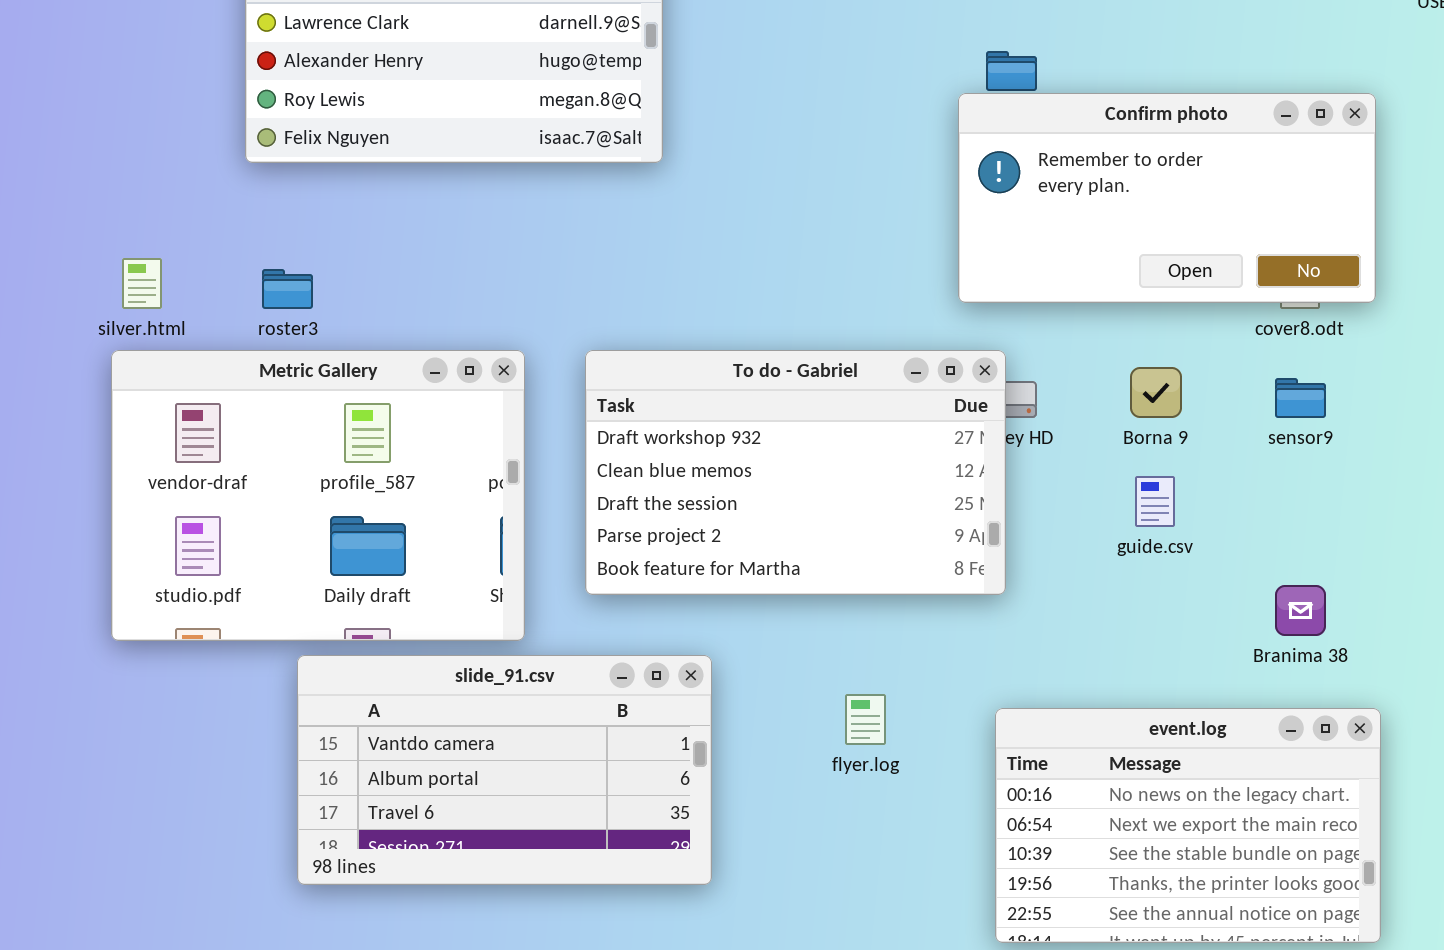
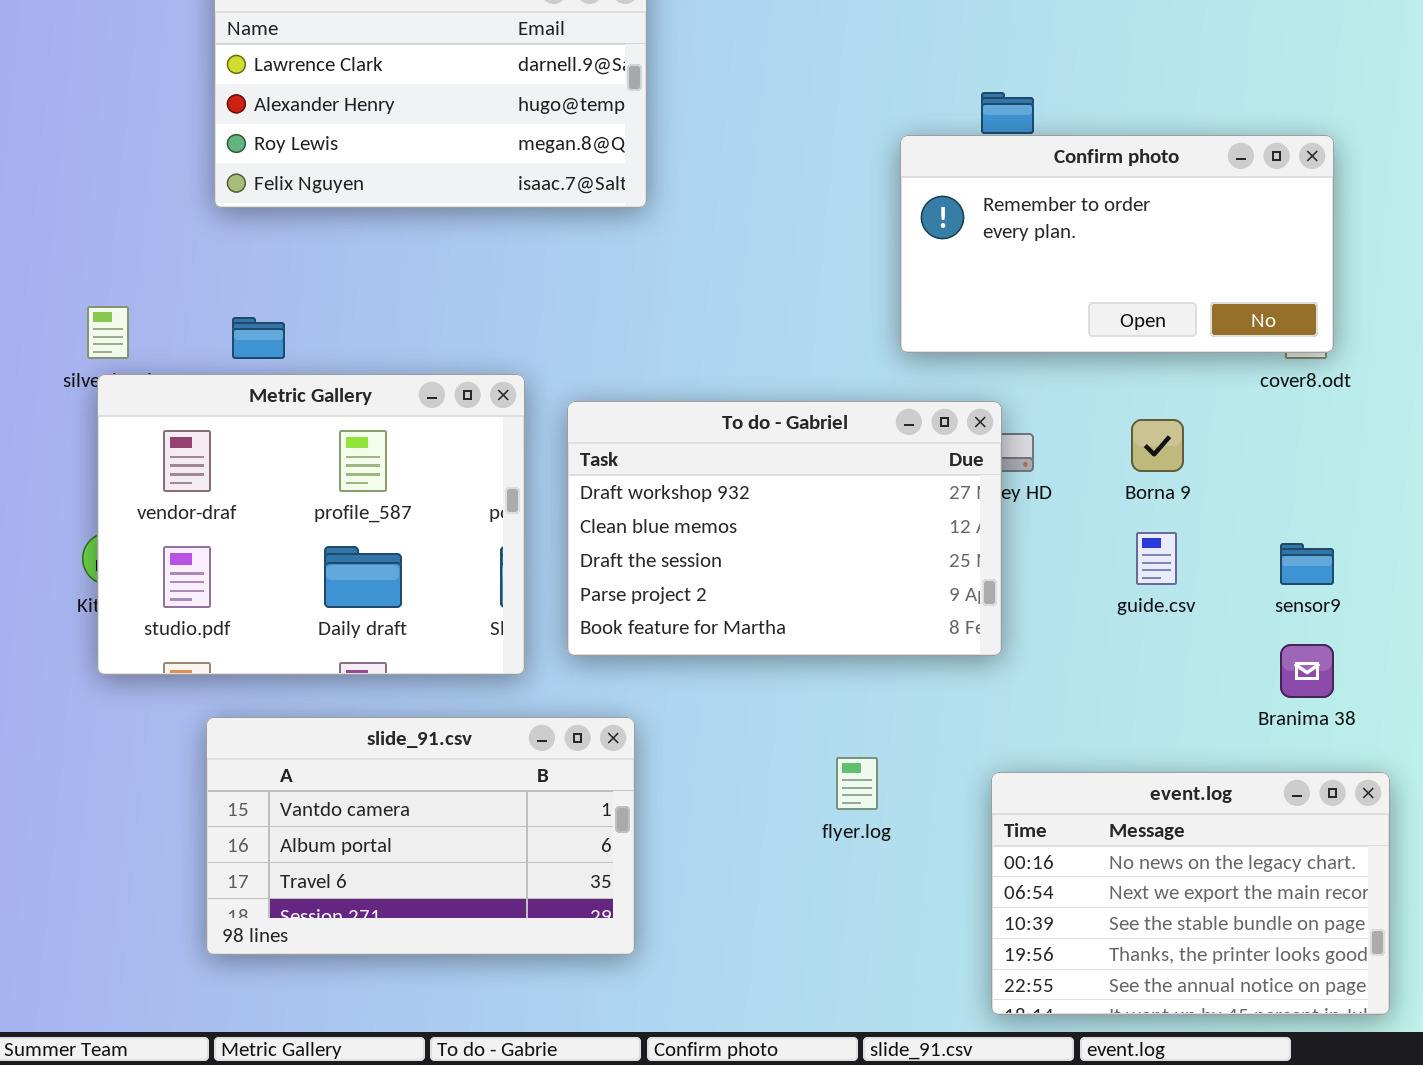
Confirm photo: [958,93,1376,303] -> [900,135,1334,353], moved
Metric Gallery: [111,350,525,641] -> [97,374,525,675], moved
sensor9: [1275,378,1326,418] -> [1280,543,1334,585], moved
slide_91.csv: [297,655,712,885] -> [206,717,635,955], moved

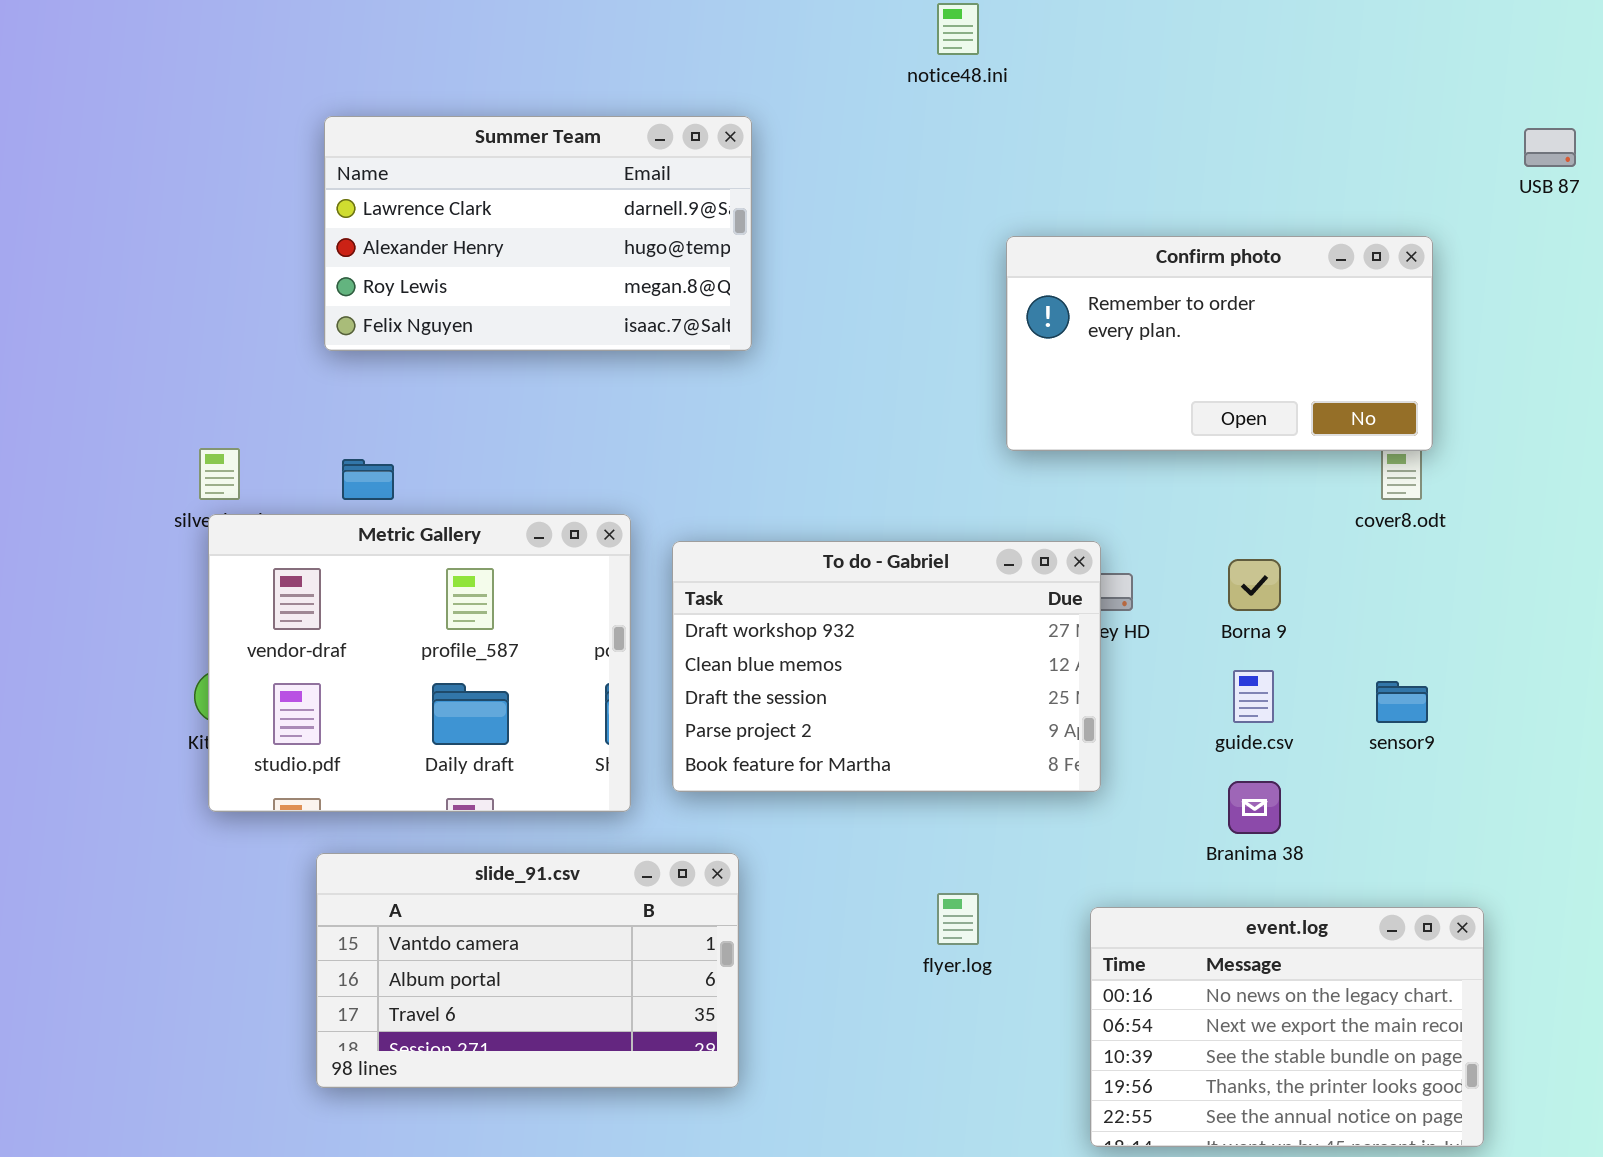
Confirm photo: [900,135,1334,353] -> [1006,236,1433,451], moved
Branima 38: [1280,644,1334,698] -> [1228,781,1281,834], moved

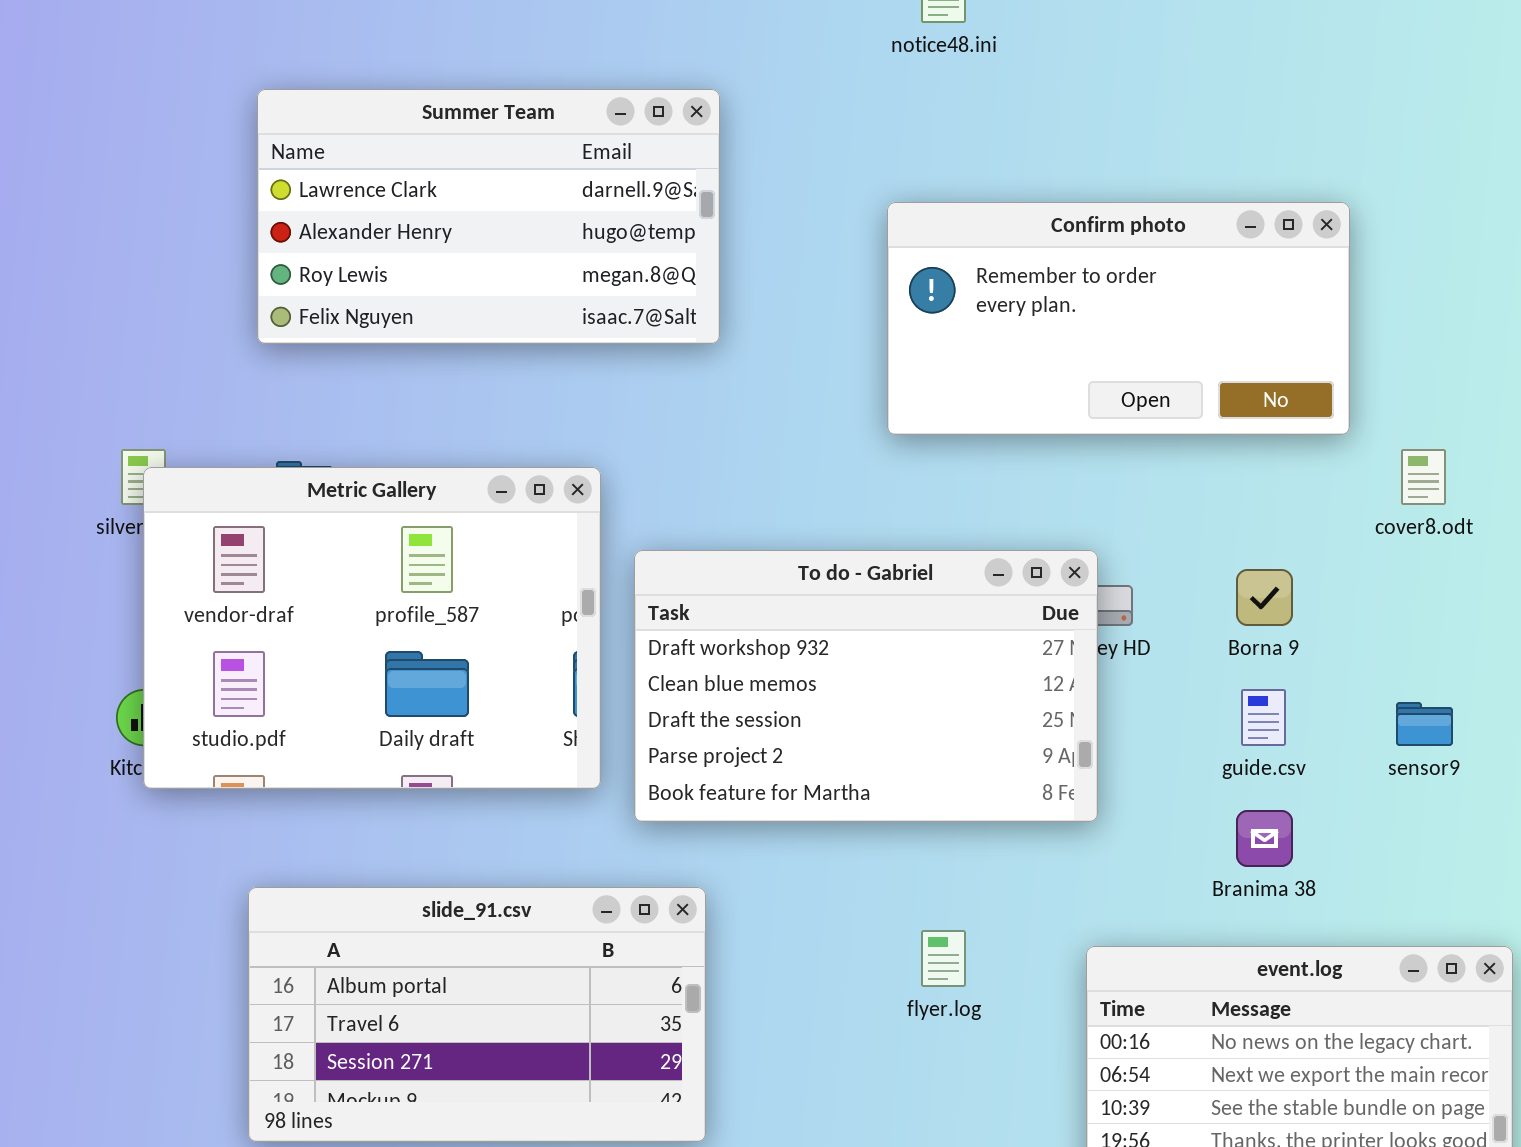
Confirm photo: [1006,236,1433,451] -> [887,202,1350,435], moved
Metric Gallery: [208,514,631,812] -> [143,467,601,789], moved
slide_91.csv: [316,853,739,1088] -> [248,887,706,1142], scrolled down 1 row

